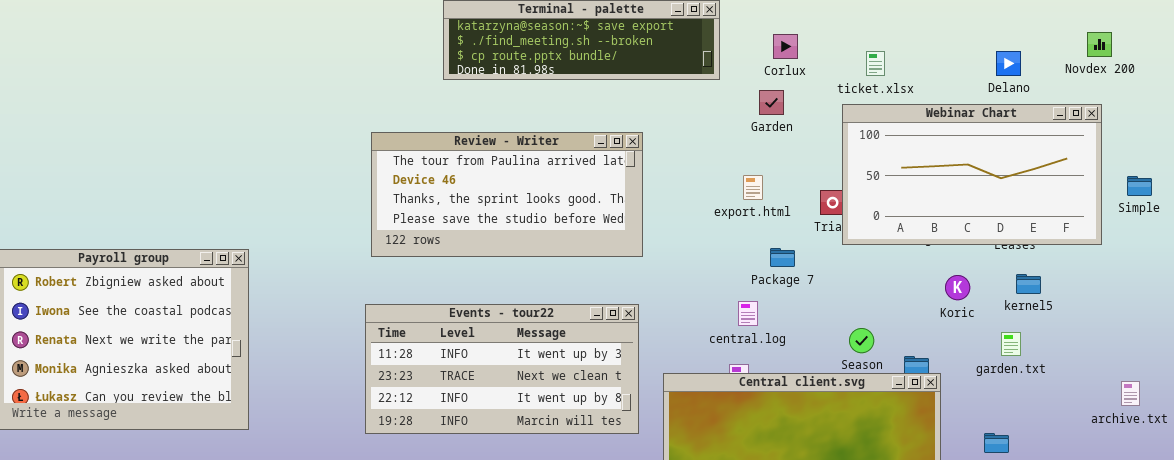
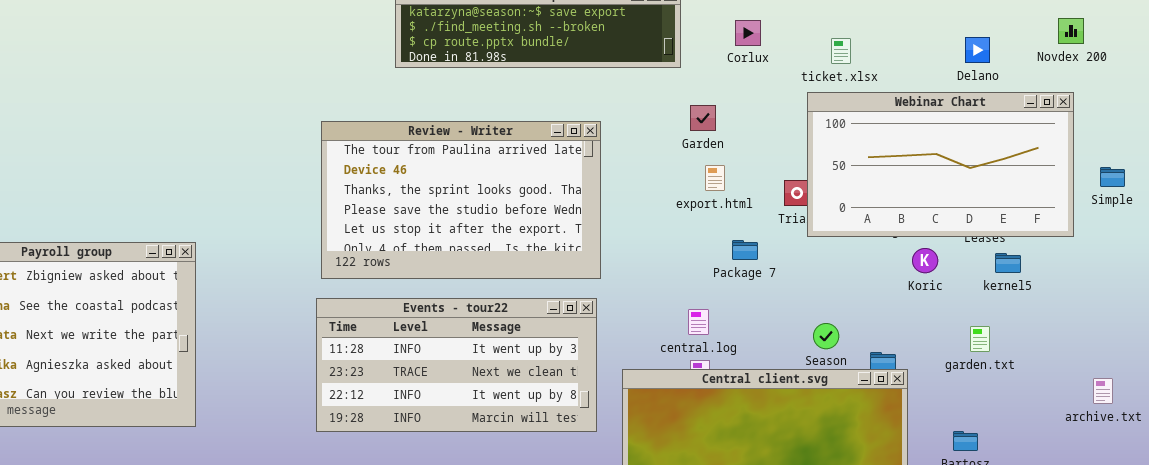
Garden: [759,90,784,115] -> [690,105,716,131], moved
Review - Writer: [371,132,643,257] -> [321,121,601,279], resized
kernel5: [1016,274,1041,294] -> [995,253,1021,273], moved
Koric: [945,275,970,300] -> [912,248,938,273], moved
central.log: [738,301,758,326] -> [688,309,709,335], moved

